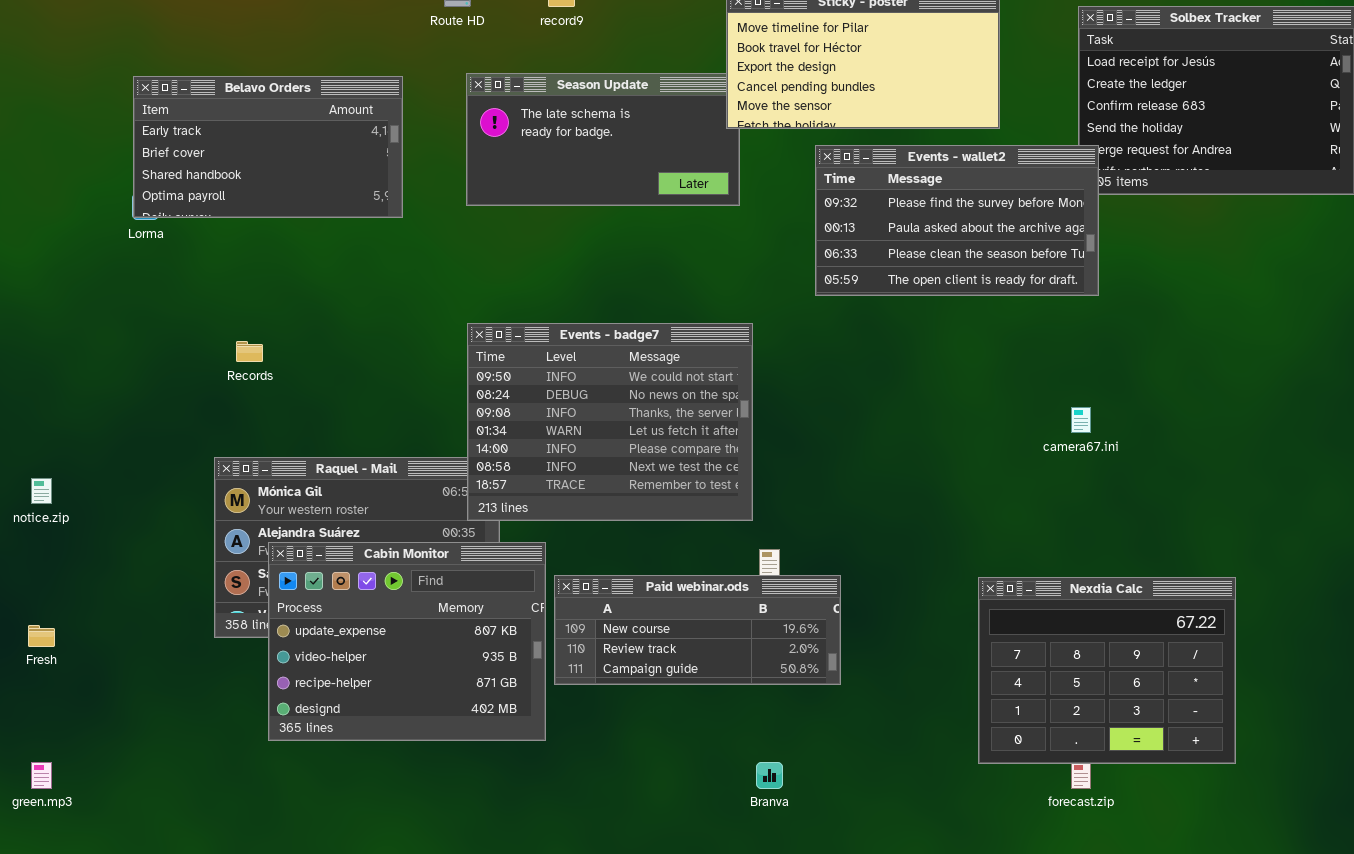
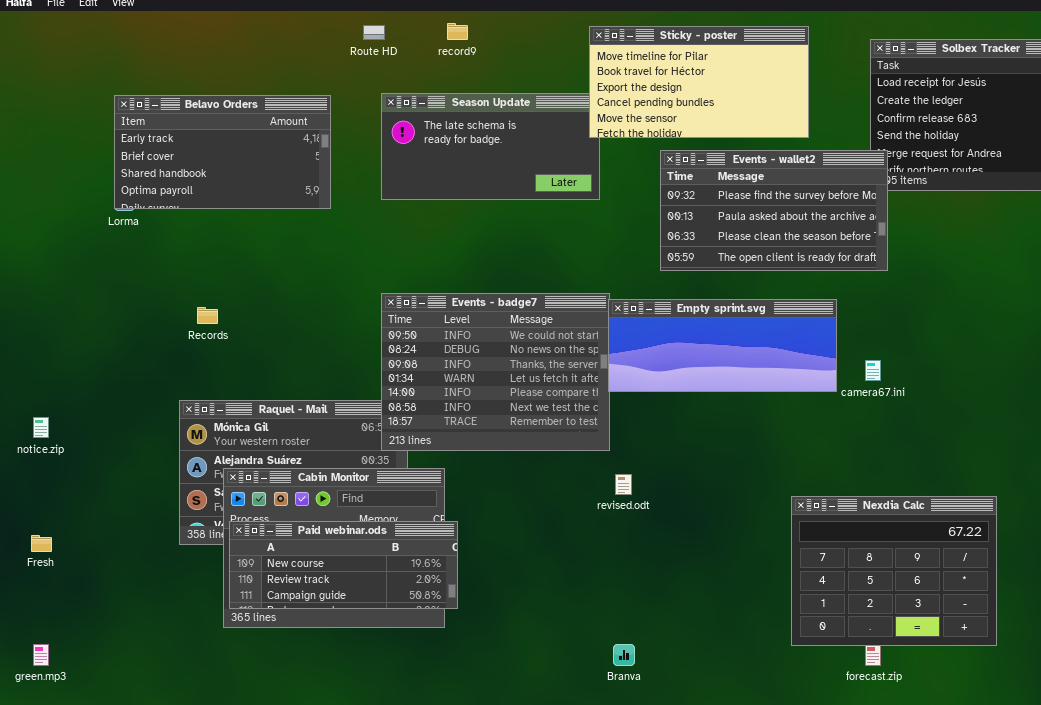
Empty sprint.svg: none -> [608,299,837,392], opened
Paid webinar.ods: [554,575,841,685] -> [229,521,458,609], moved

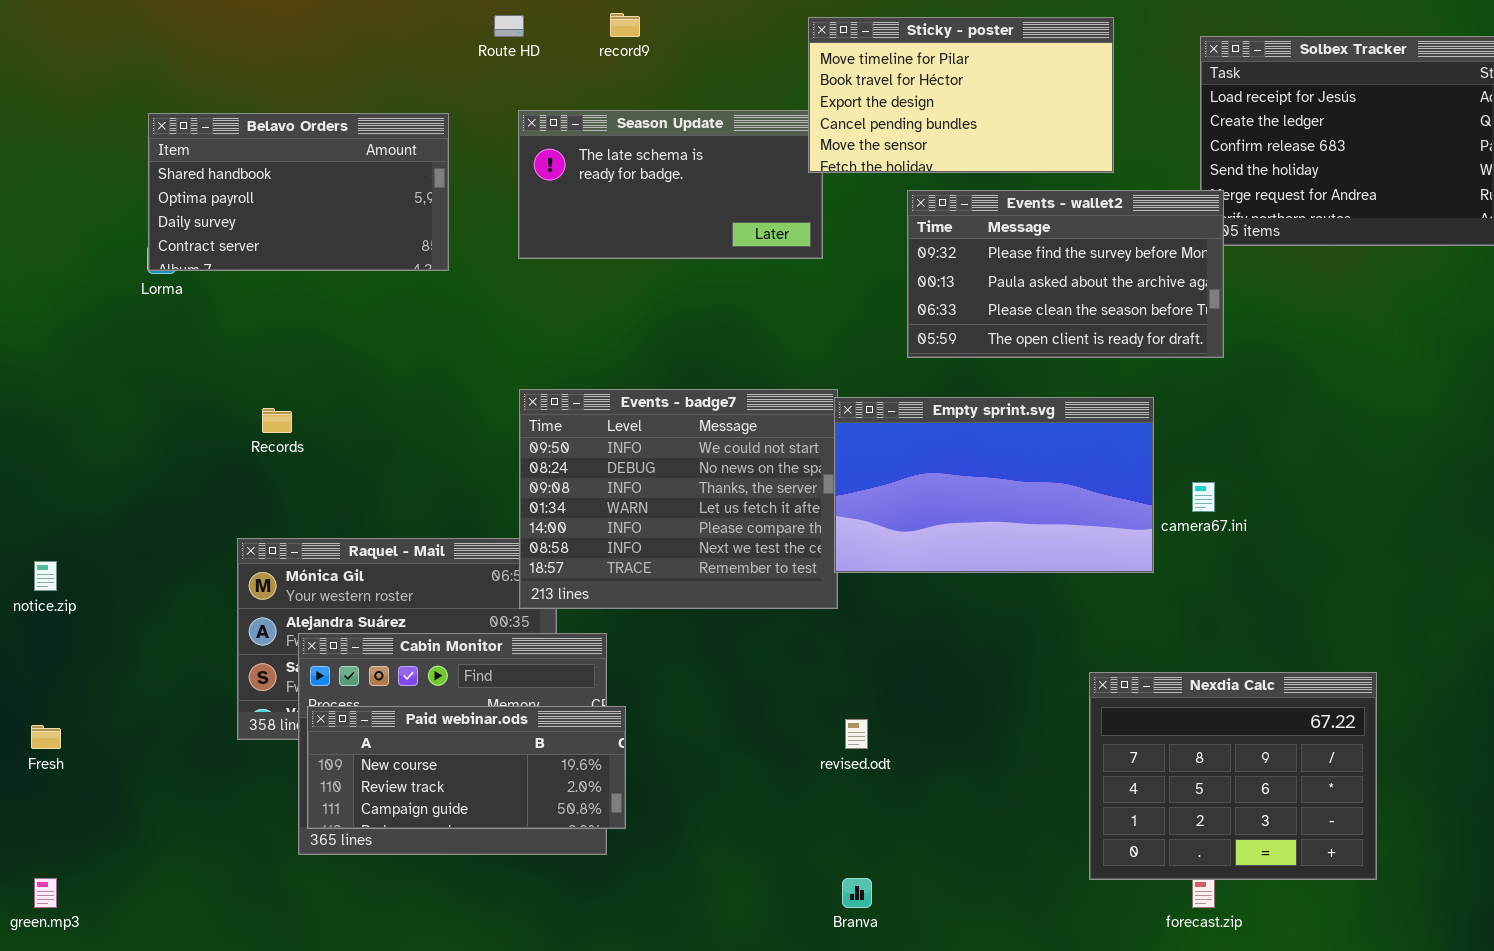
Belavo Orders: [114,95,331,209] -> [148,113,449,271], scrolled down 2 rows
Empty sprint.svg: [608,299,837,392] -> [834,397,1154,573], resized
revised.odt: [615,474,632,495] -> [845,719,868,749], moved

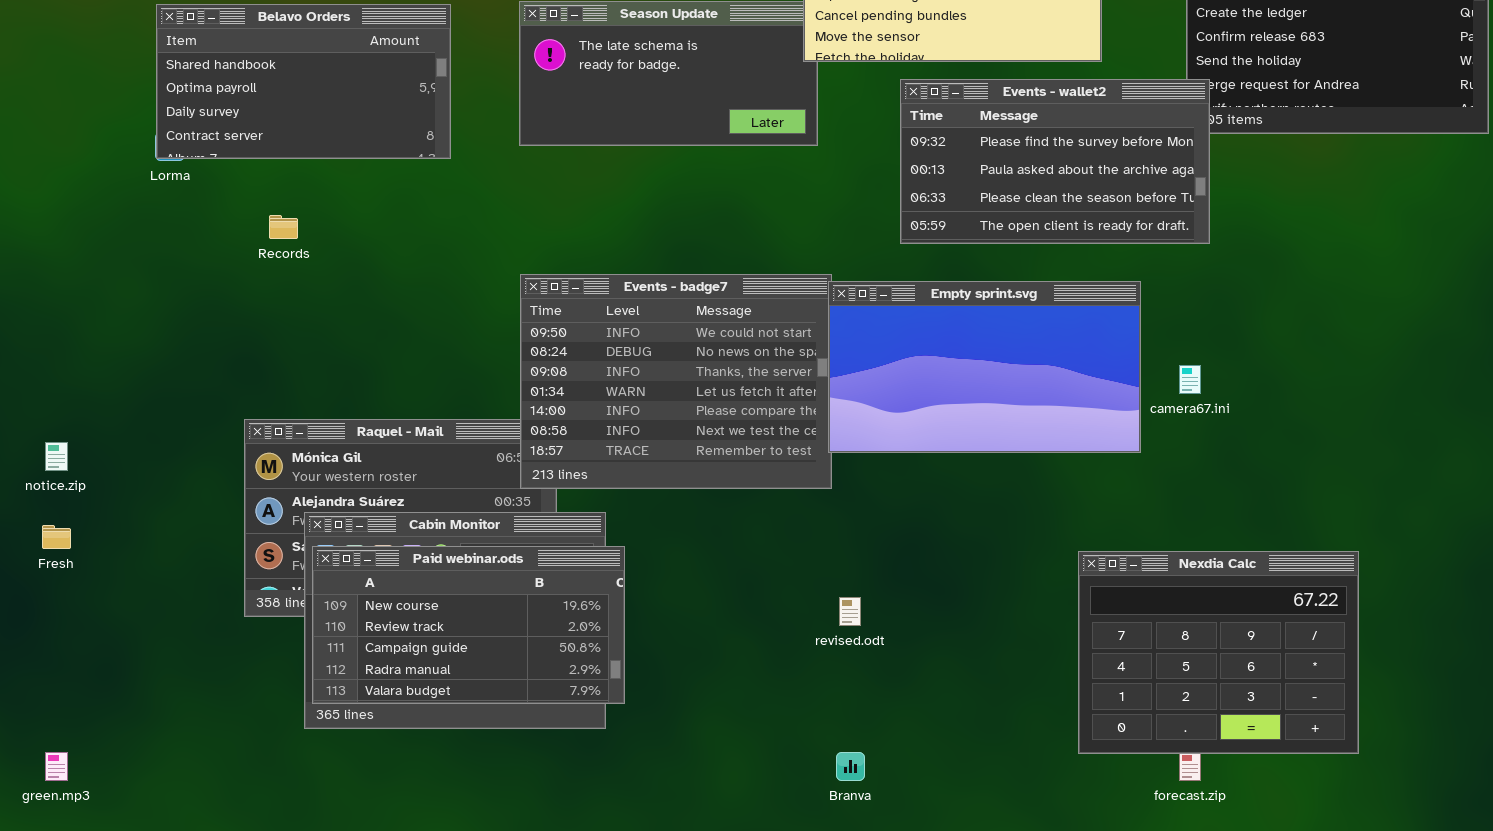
Records: [262,408,292,433] -> [269,215,298,239], moved
Paid webinar.ods: [307,706,626,829] -> [312,546,625,704], resized
Fresh: [31,725,61,749] -> [42,525,71,549], moved

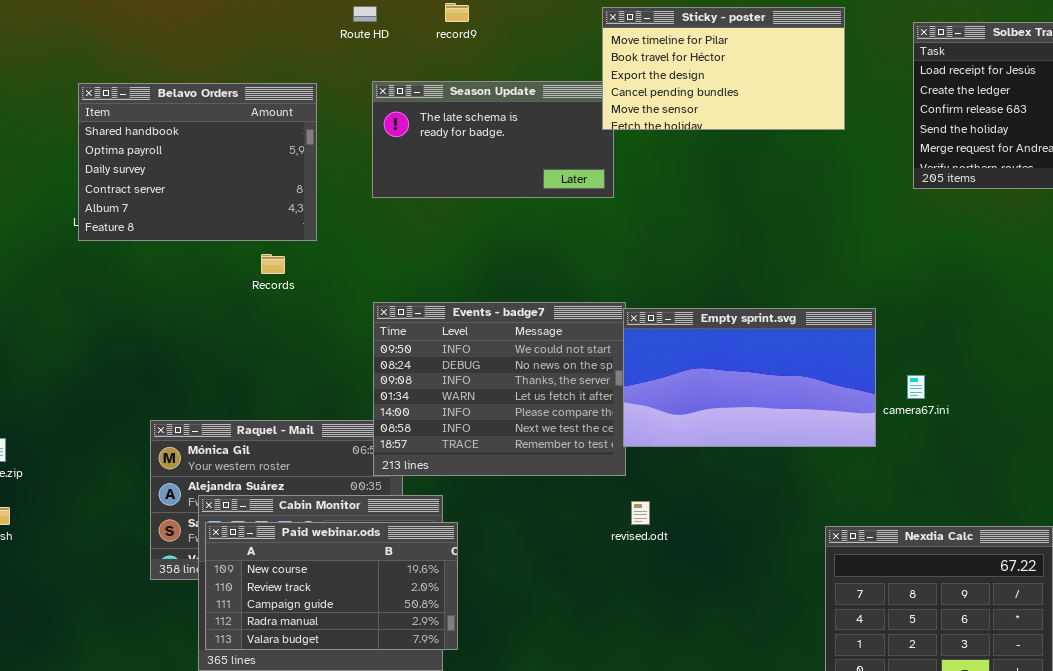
Belavo Orders: [156,4,451,159] -> [78,83,317,241], resized
Events - wallet2: [900,79,1210,244] -> none, closed
Records: [269,215,298,239] -> [261,254,285,274], moved
revised.odt: [839,597,861,626] -> [631,501,650,525], moved

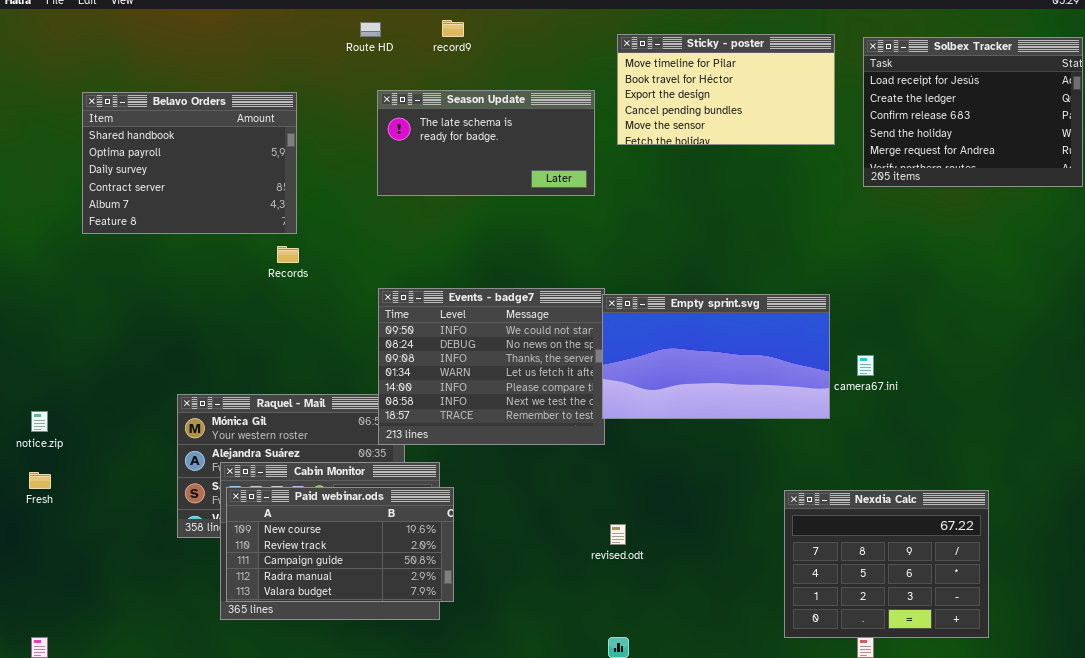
Sticky - poster: [602,7,845,130] -> [617,34,835,145], moved
Belavo Orders: [78,83,317,241] -> [82,92,297,234], moved
revised.odt: [631,501,650,525] -> [610,524,626,545], moved

